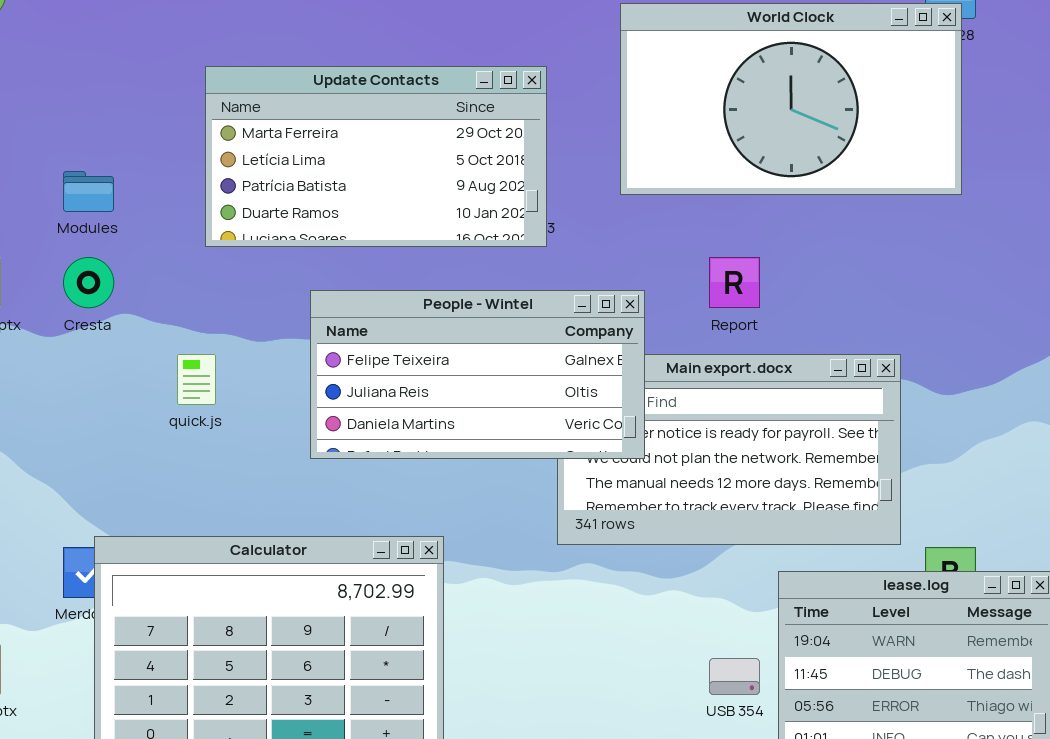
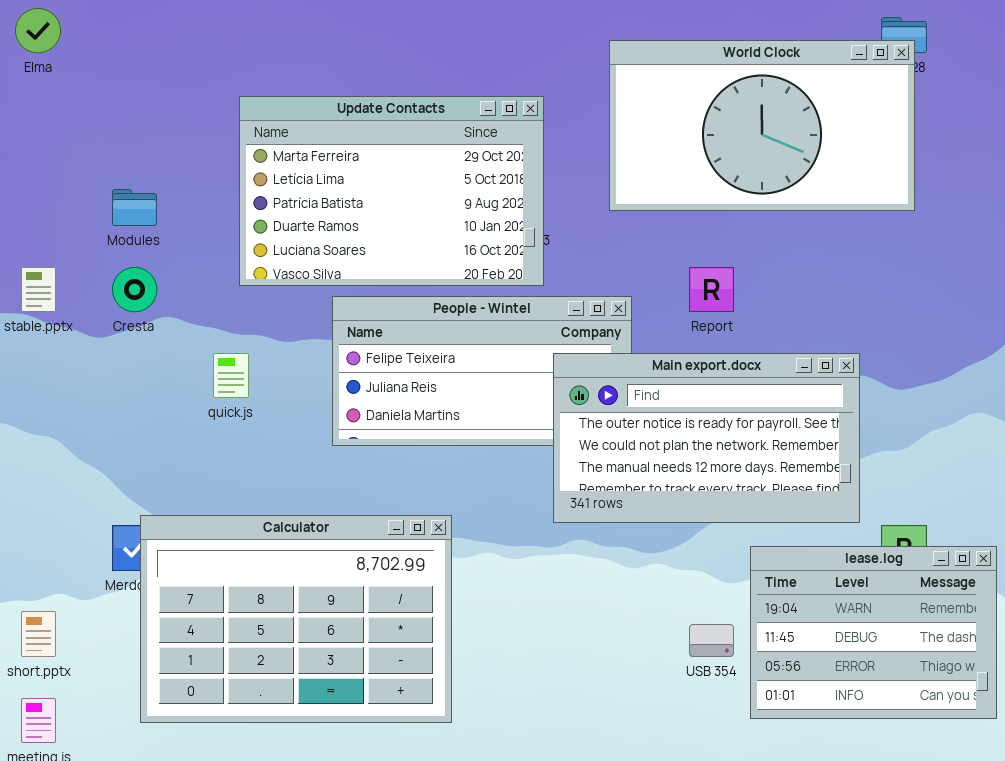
Update Contacts: [205,66,547,247] -> [239,96,544,286], resized
Main export.docx: [557,354,901,545] -> [553,353,860,523], raised

